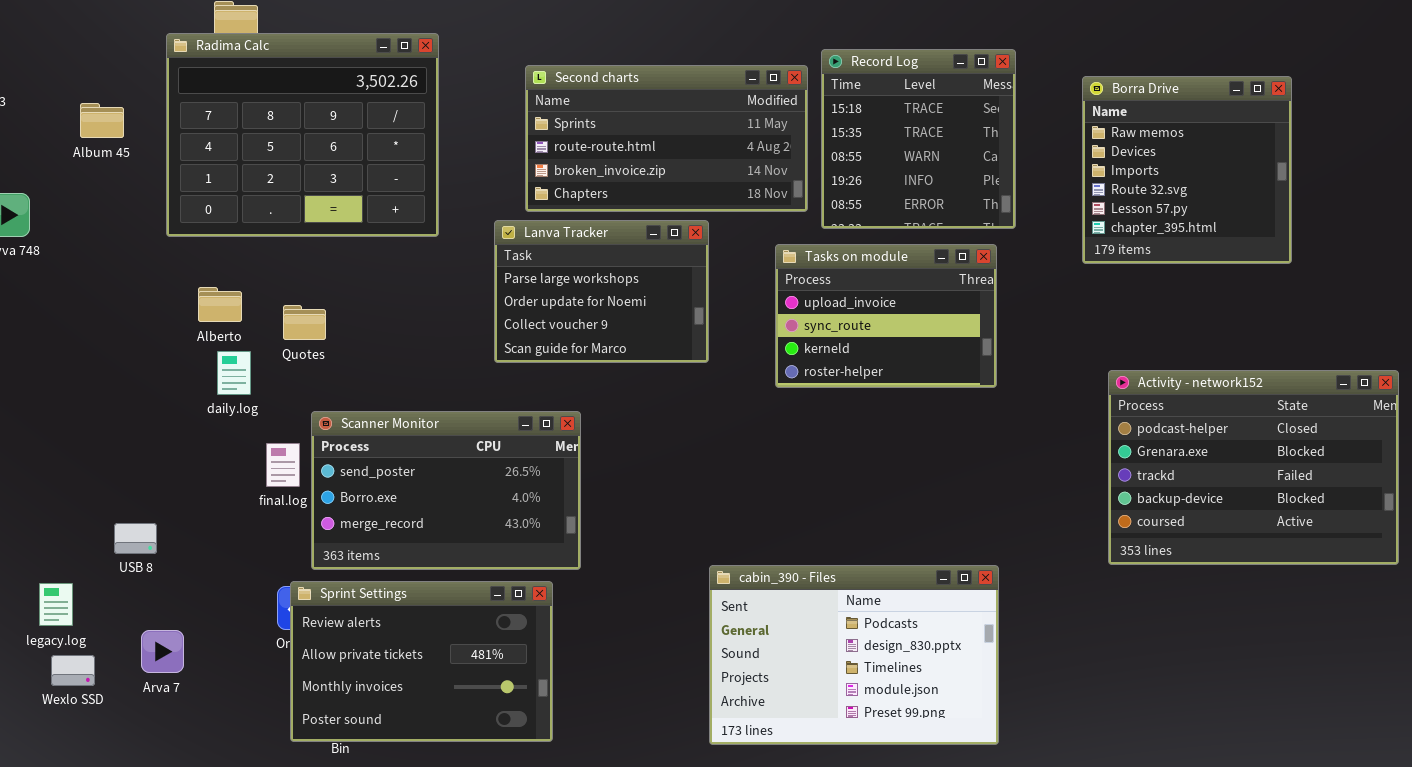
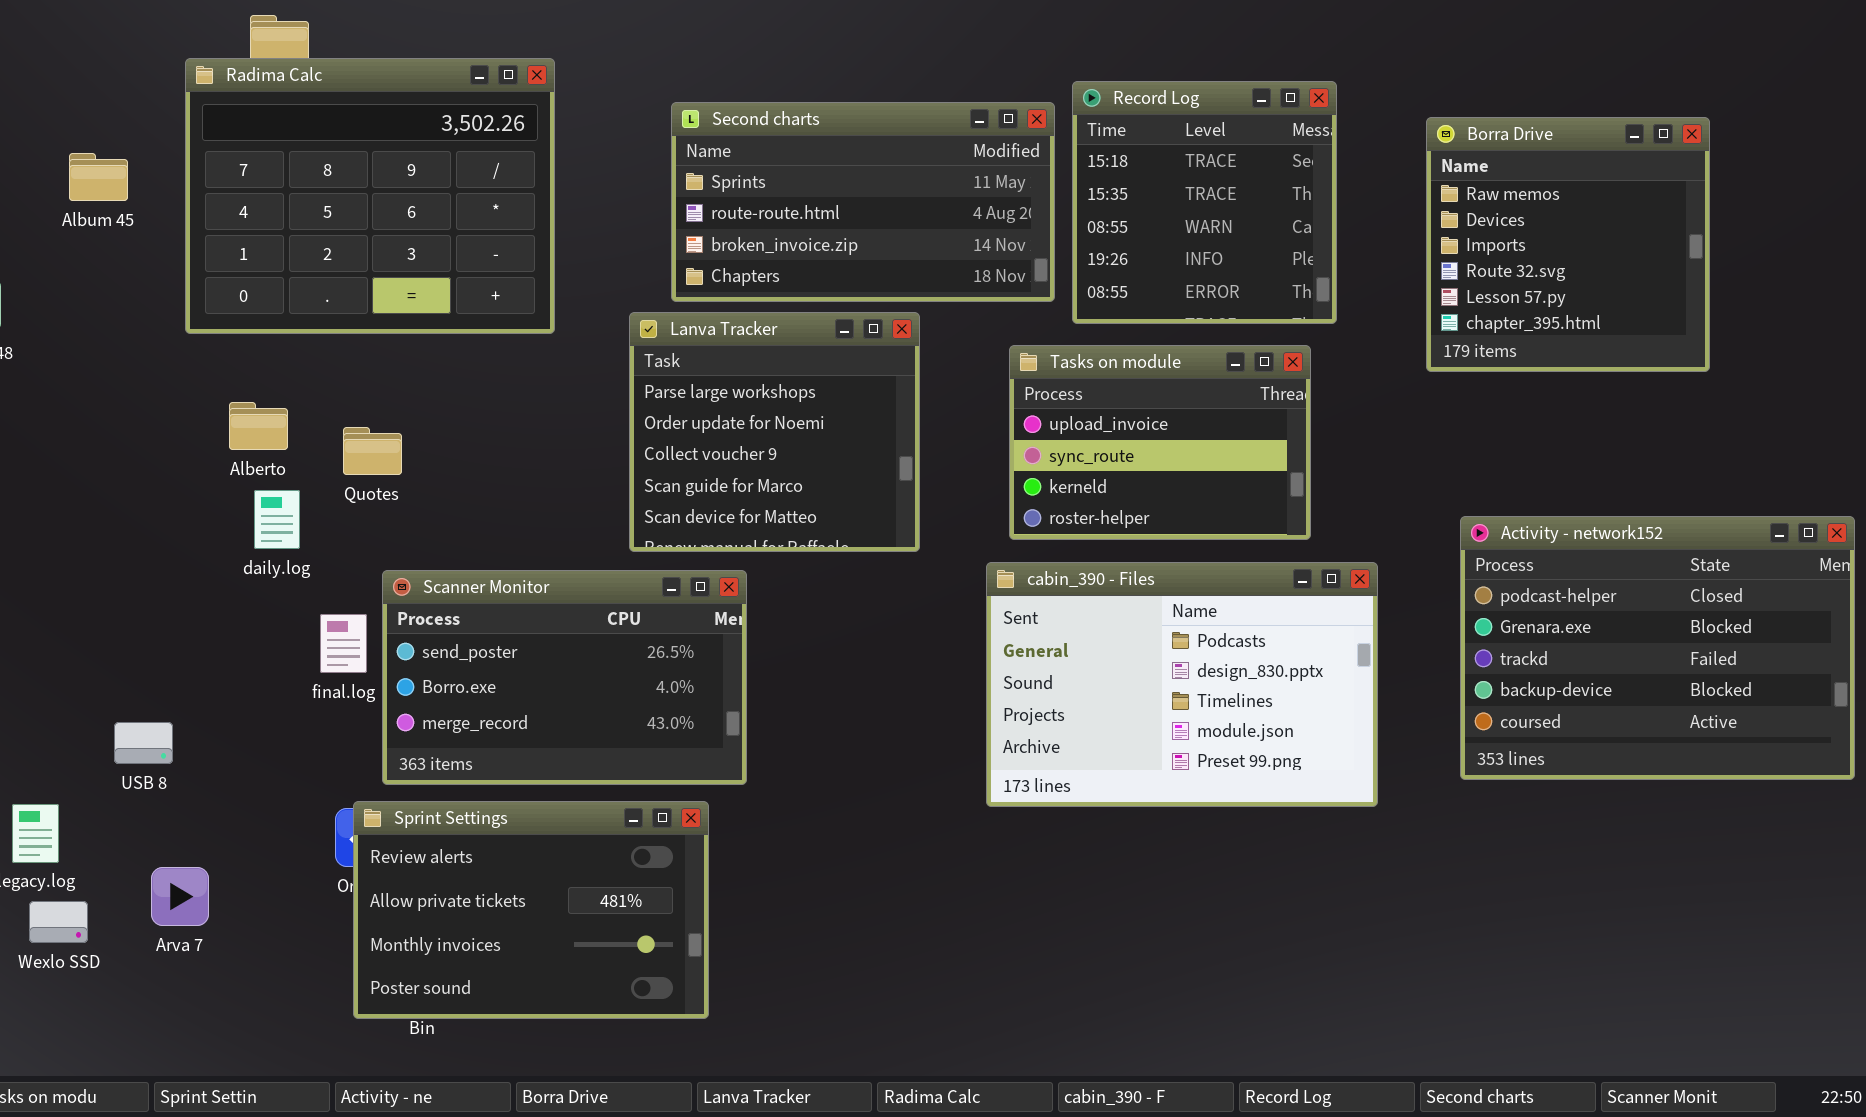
Lanva Tracker: [494,220,709,363] -> [629,312,920,552], resized
cabin_390 - Files: [709,565,999,745] -> [986,562,1378,807], moved

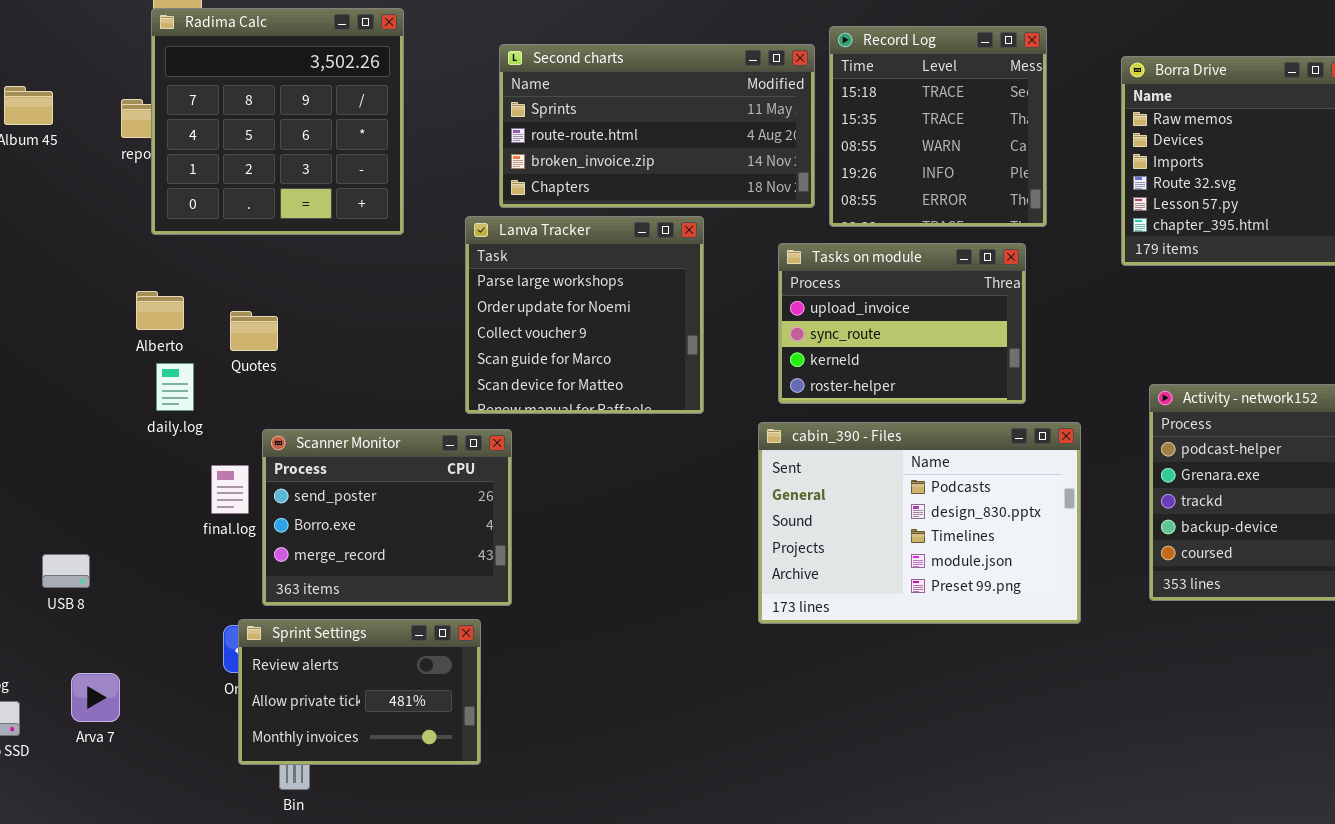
Radima Calc: [185,58,555,334] -> [151,8,404,235], resized
Scanner Monitor: [382,570,747,785] -> [262,429,512,606], resized
Sprint Settings: [353,801,709,1019] -> [238,619,481,765], resized

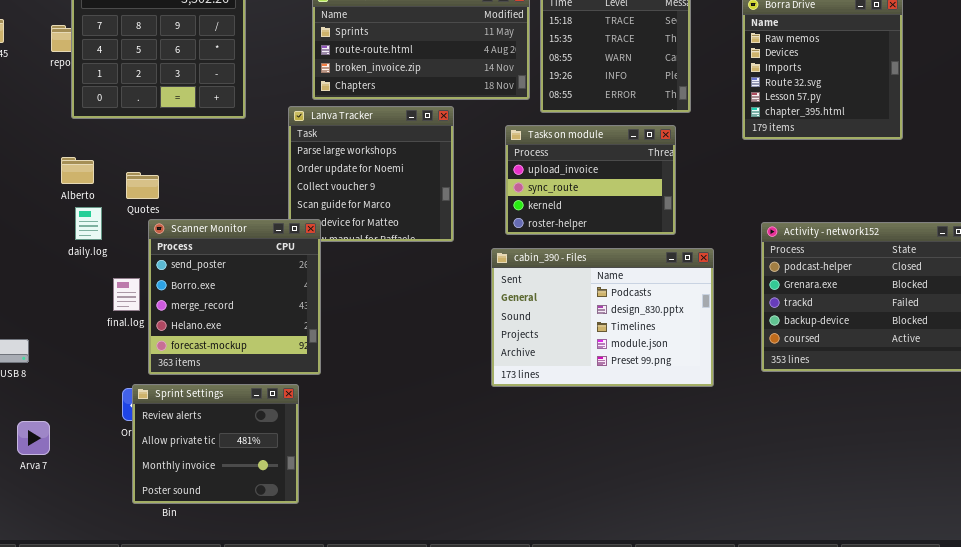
Scanner Monitor: [262,429,512,606] -> [148,219,321,375], resized
Sprint Settings: [238,619,481,765] -> [132,384,299,504], resized

